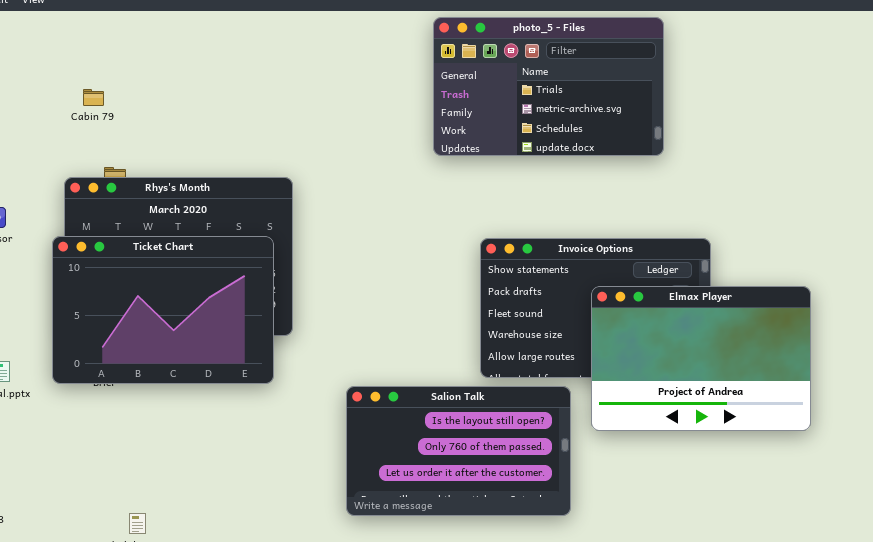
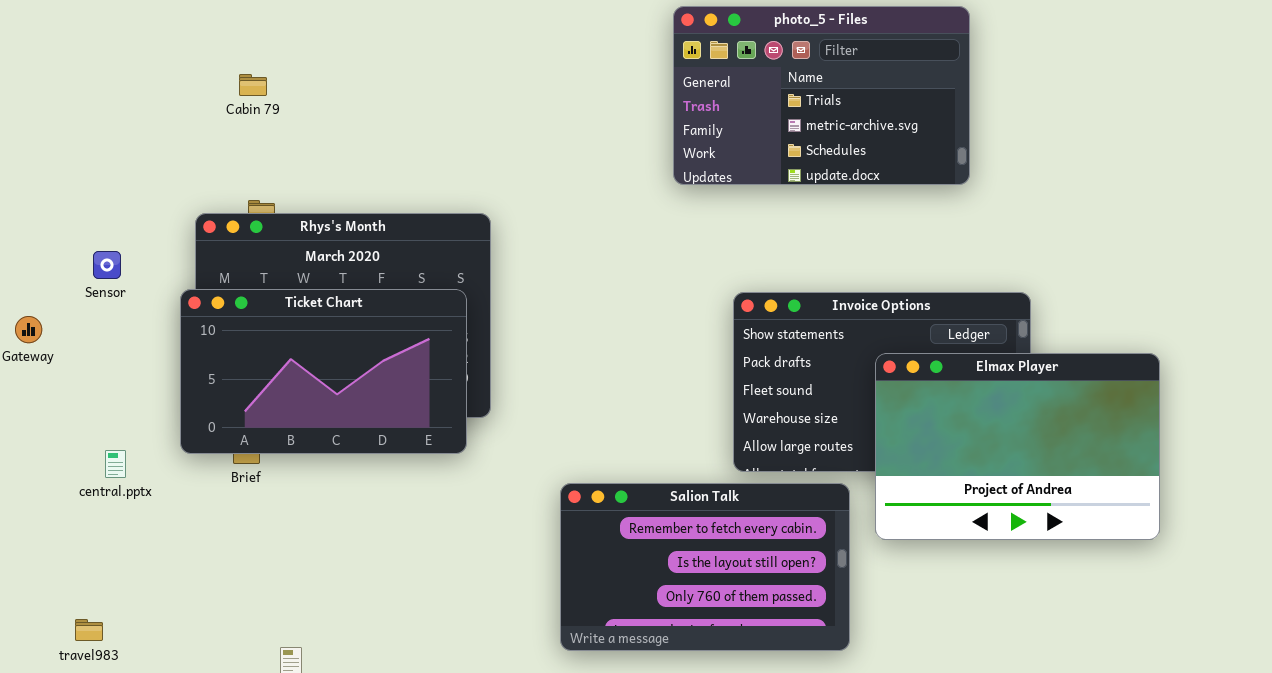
Cabin 79: [83,89,104,106] -> [239,74,267,96], moved
Ticket Chart: [52,236,274,384] -> [180,289,467,454], resized
Salion Talk: [346,386,571,516] -> [560,483,850,651], scrolled up 1 row

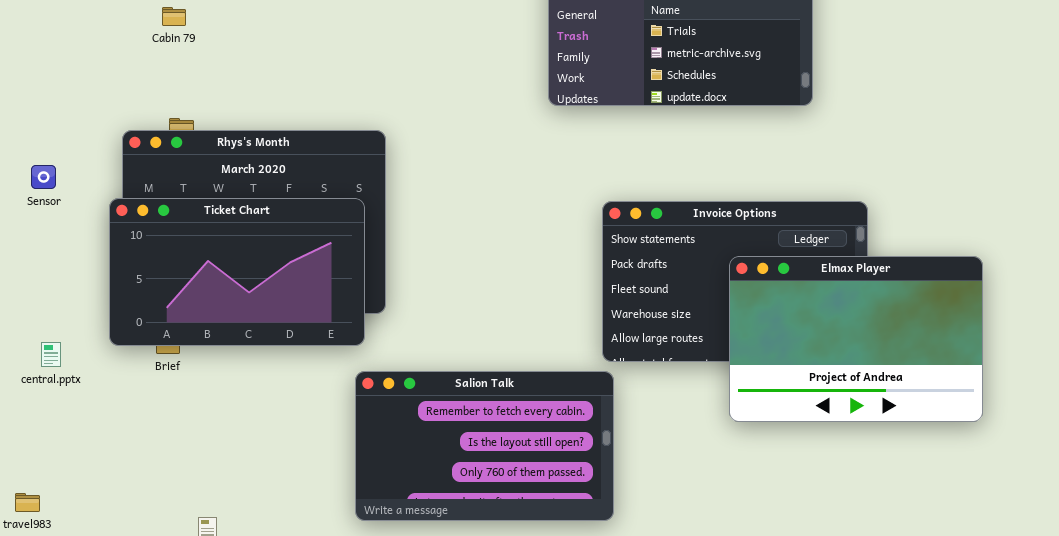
Salion Talk: [560,483,850,651] -> [355,371,614,521], moved

